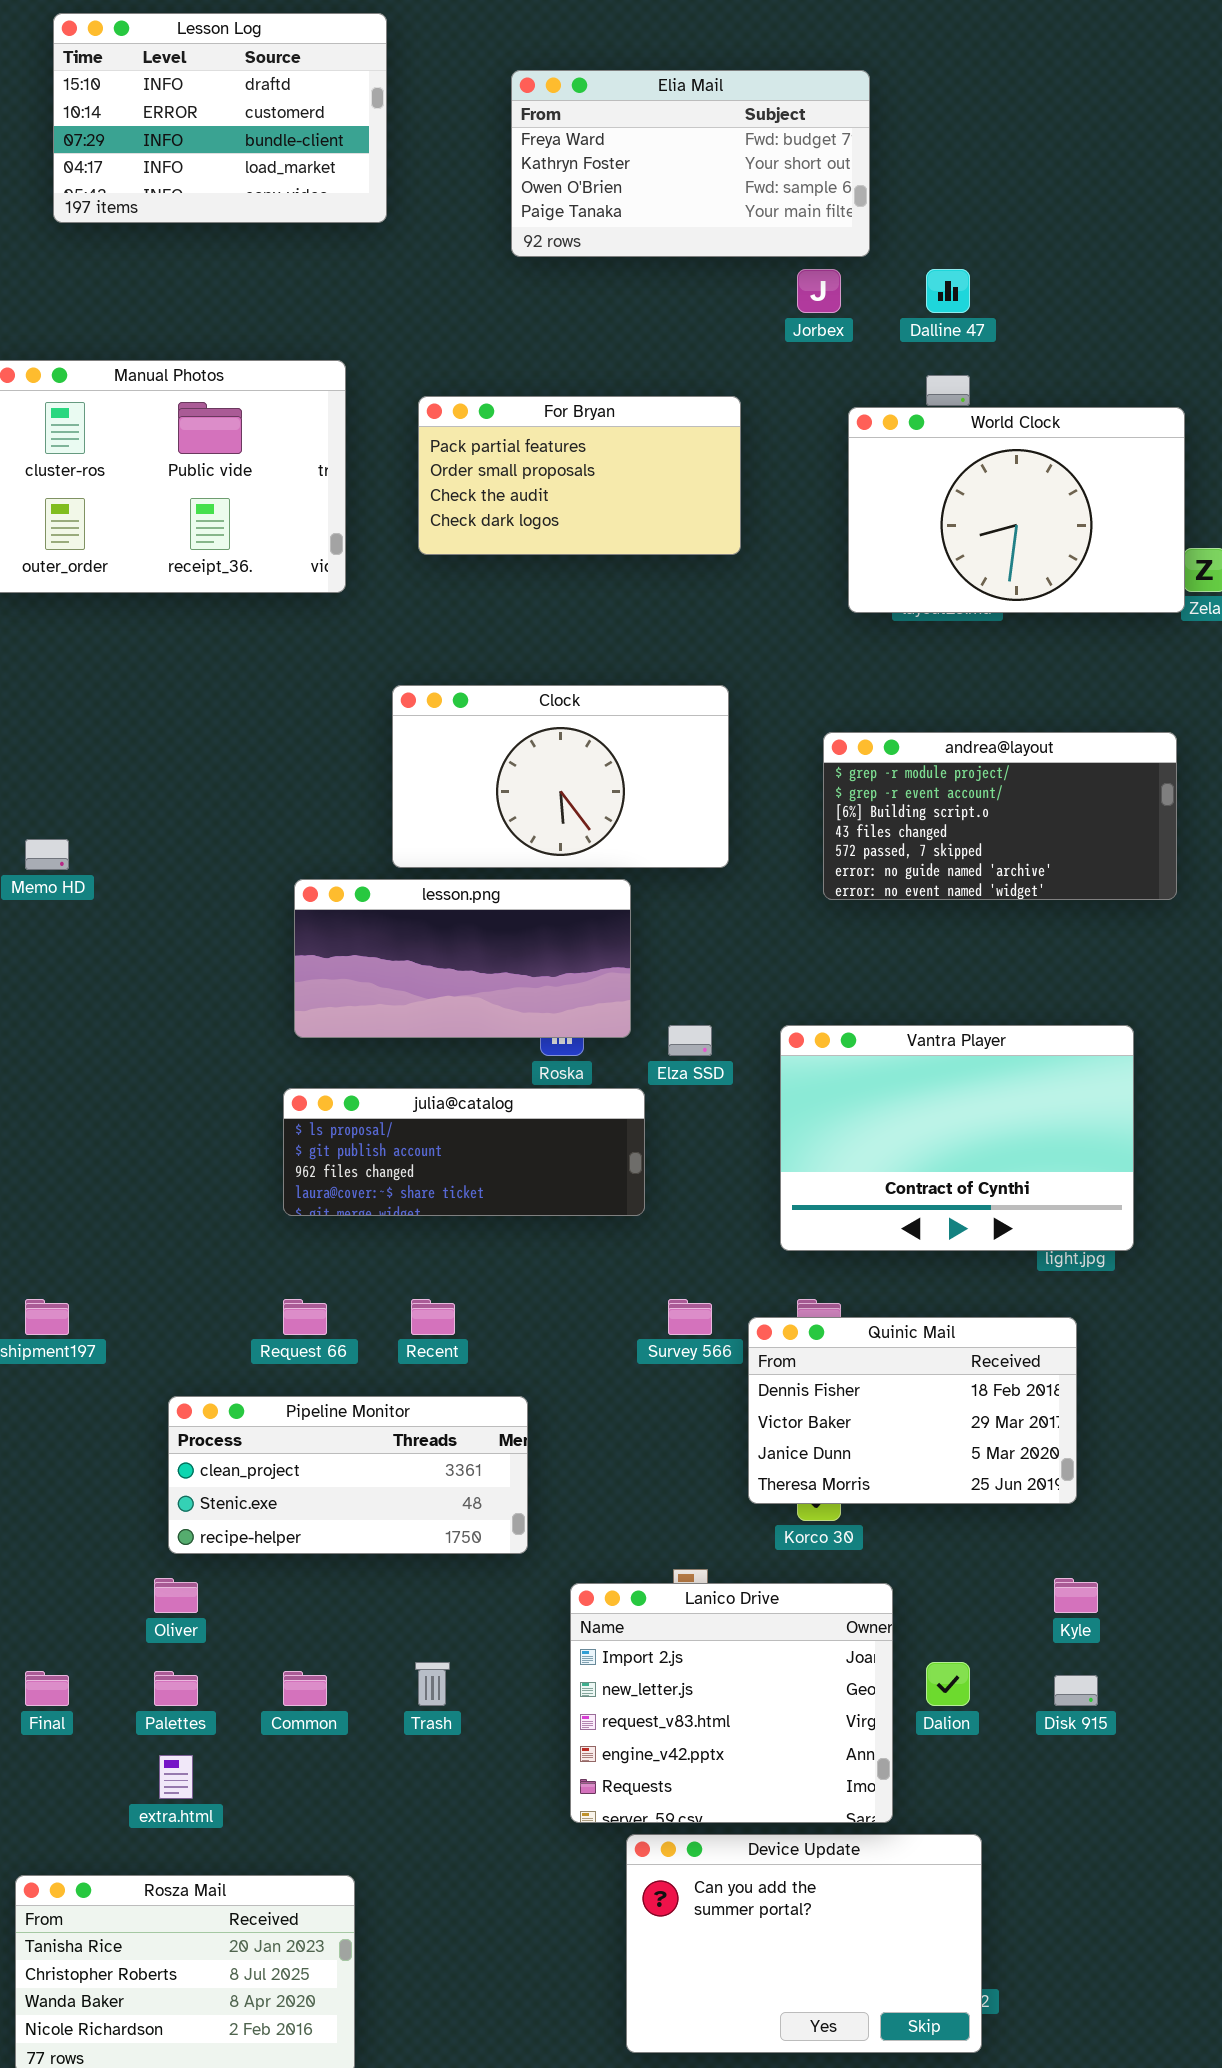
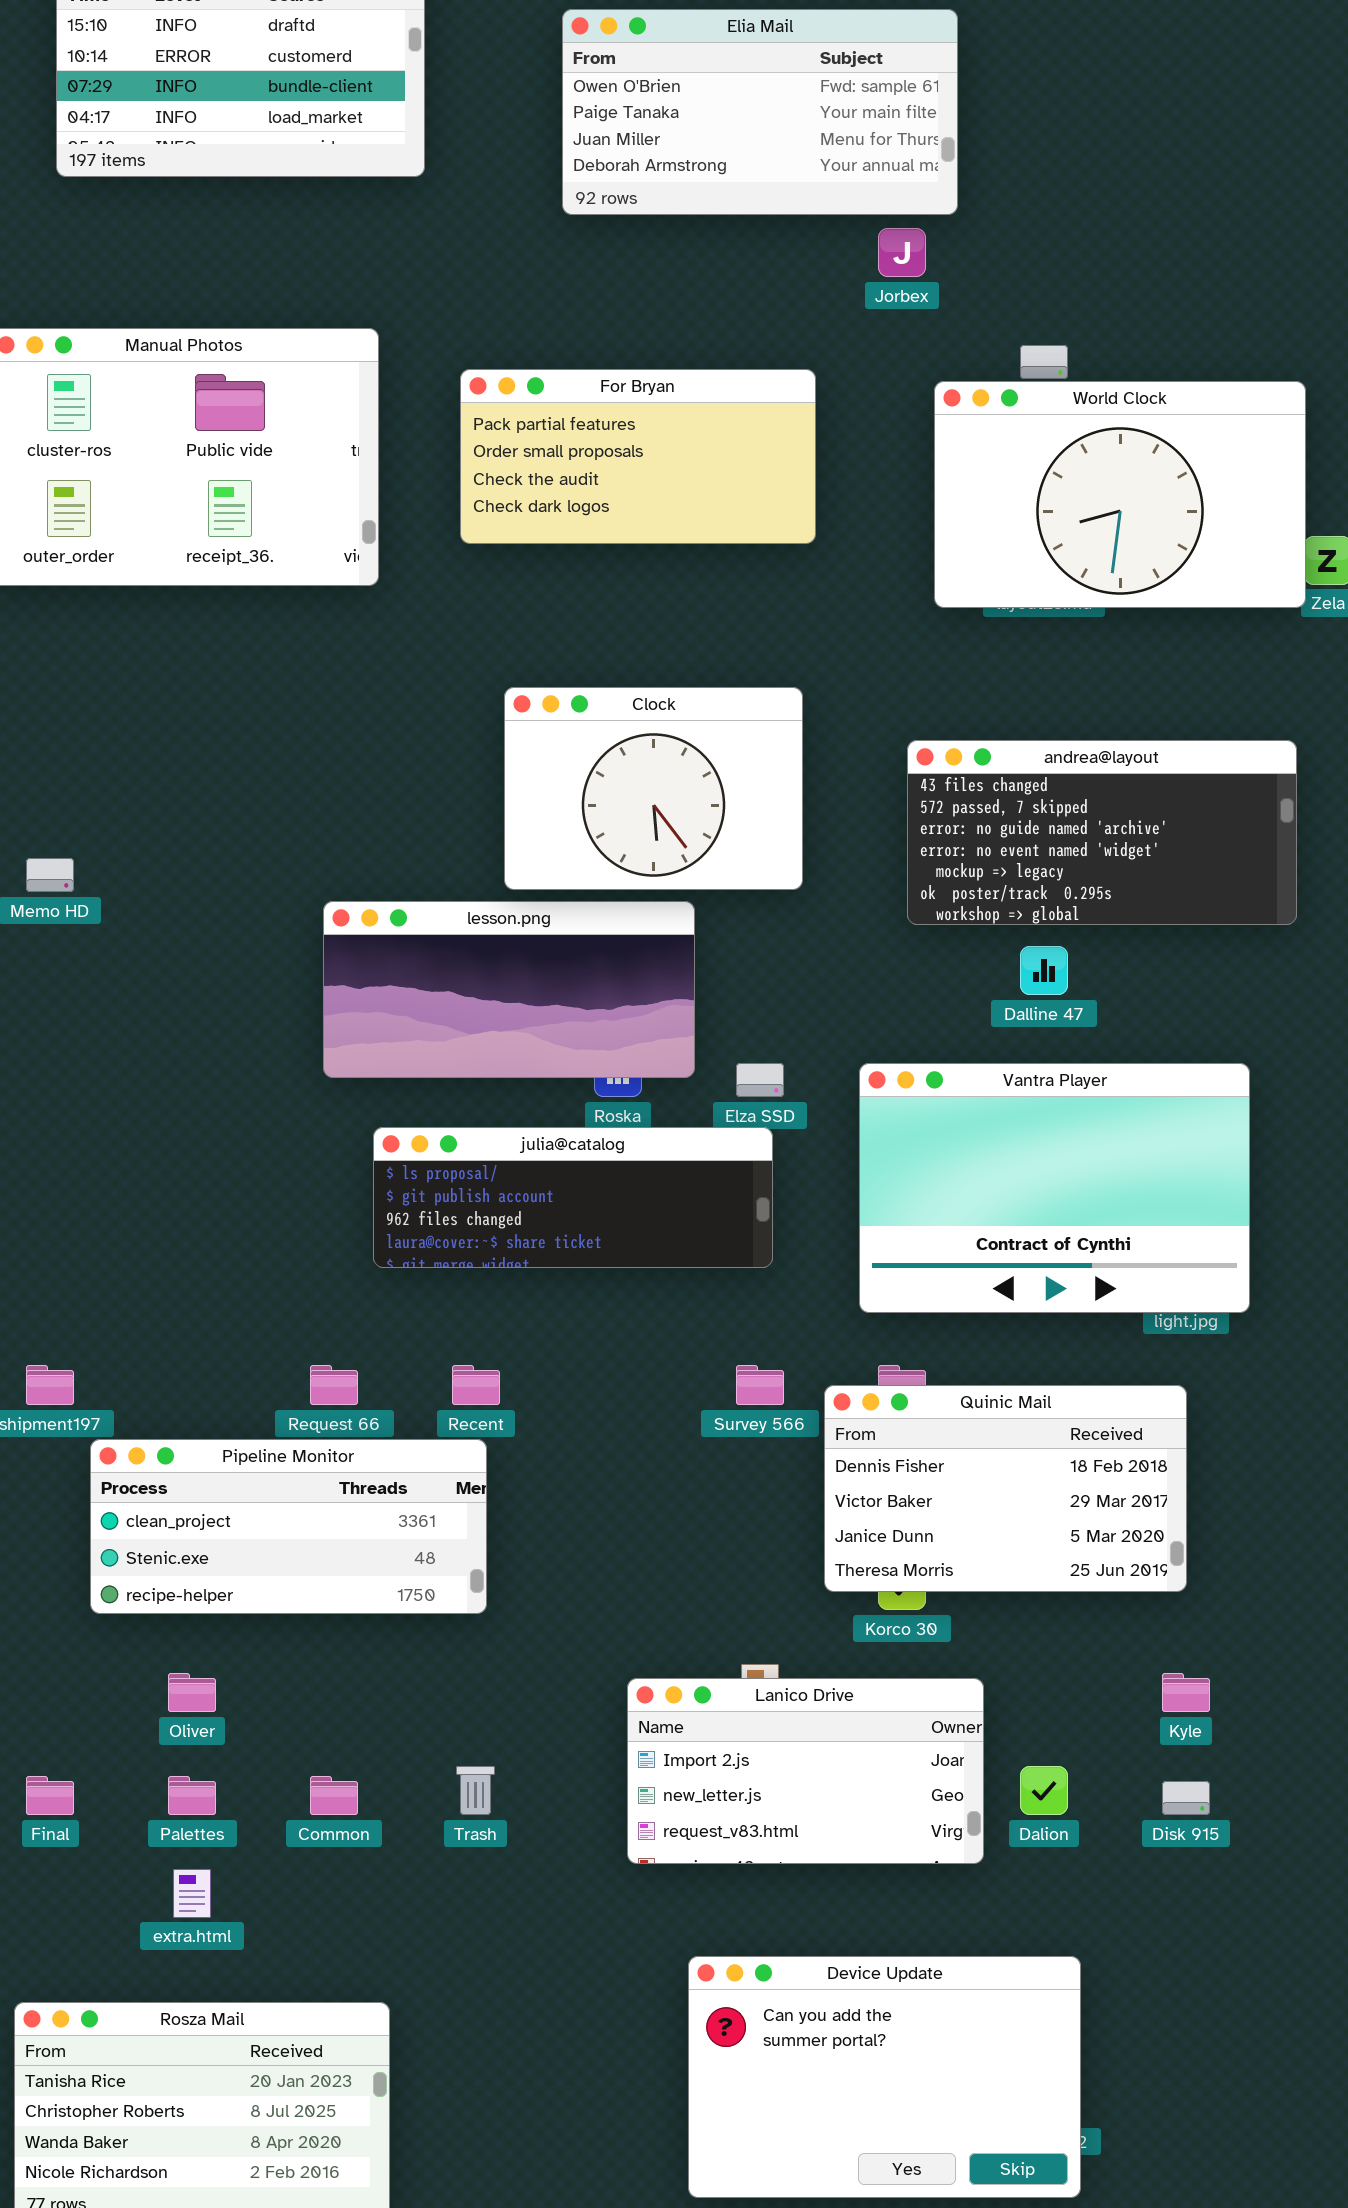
Elia Mail: [511,70,870,257] -> [562,9,958,215], scrolled down 2 rows
Dalline 47: [926,269,970,313] -> [1020,946,1068,995], moved
Clock: [392,685,729,868] -> [504,687,803,890], resized
andrea@layout: [823,732,1177,900] -> [907,740,1297,925], scrolled down 3 rows
julia@catalog: [283,1088,645,1216] -> [373,1127,773,1268], moved
Pipeline Monitor: [168,1396,528,1554] -> [90,1439,487,1614], moved
Lanico Drive: [570,1583,893,1823] -> [627,1678,984,1864], resized

